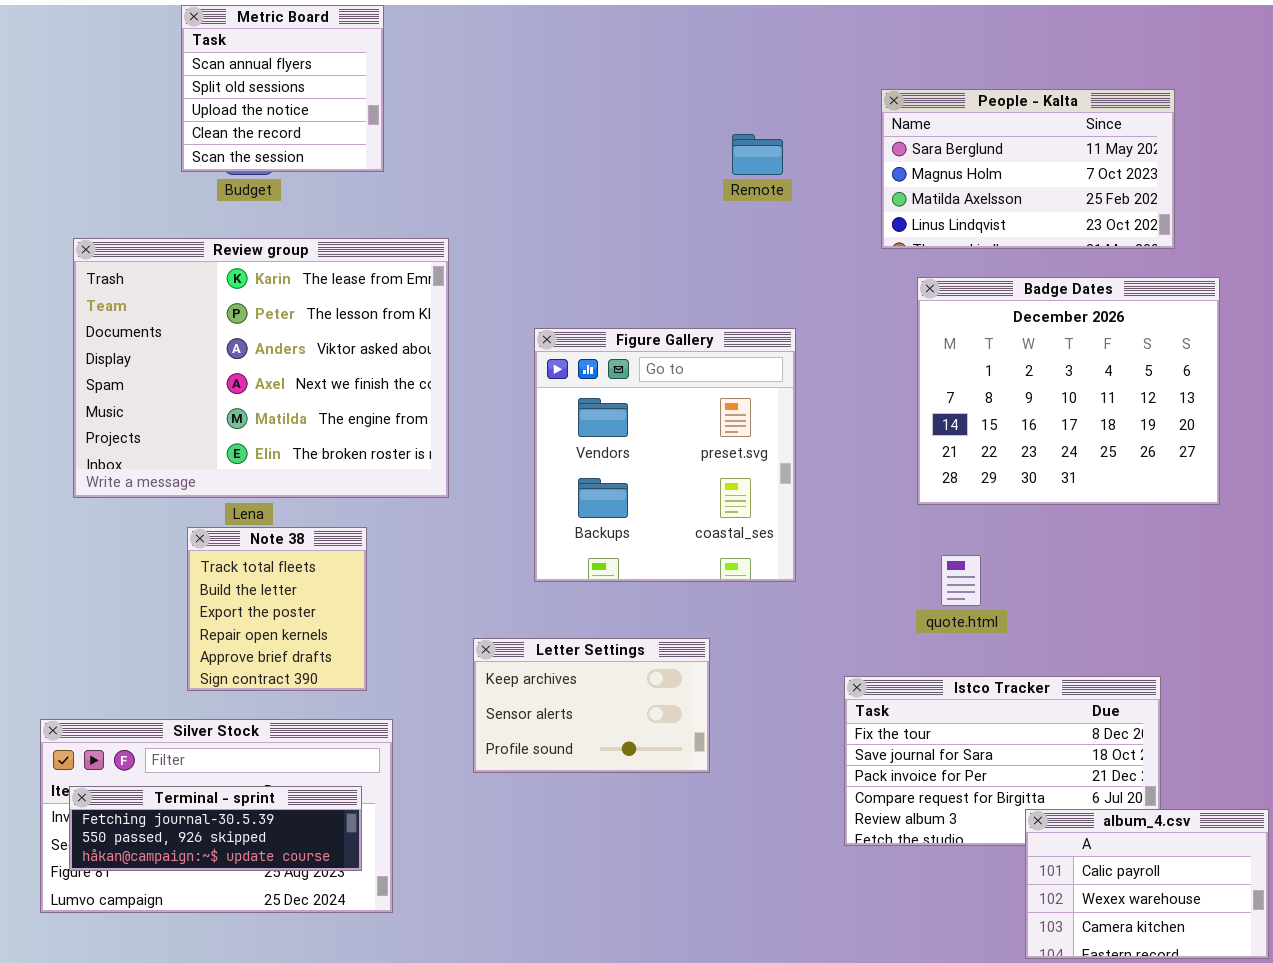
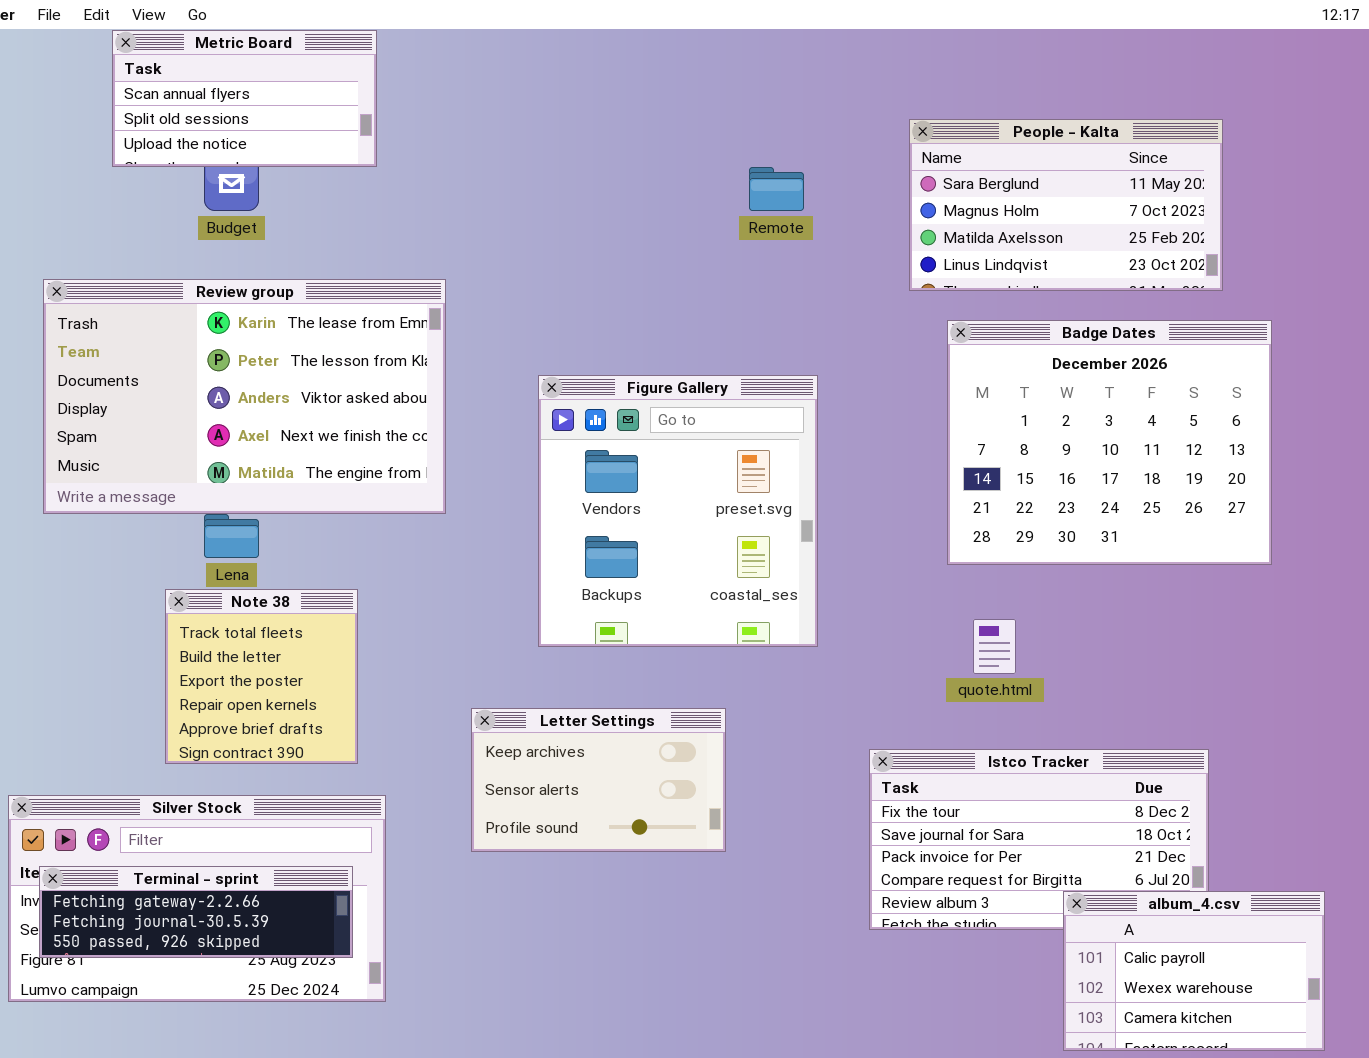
Metric Board: [181,5,384,172] -> [112,30,377,167], resized
Review group: [73,238,449,498] -> [43,279,446,514], resized
Terminal - sprint: [69,786,362,871] -> [39,866,353,958], scrolled up 1 row

